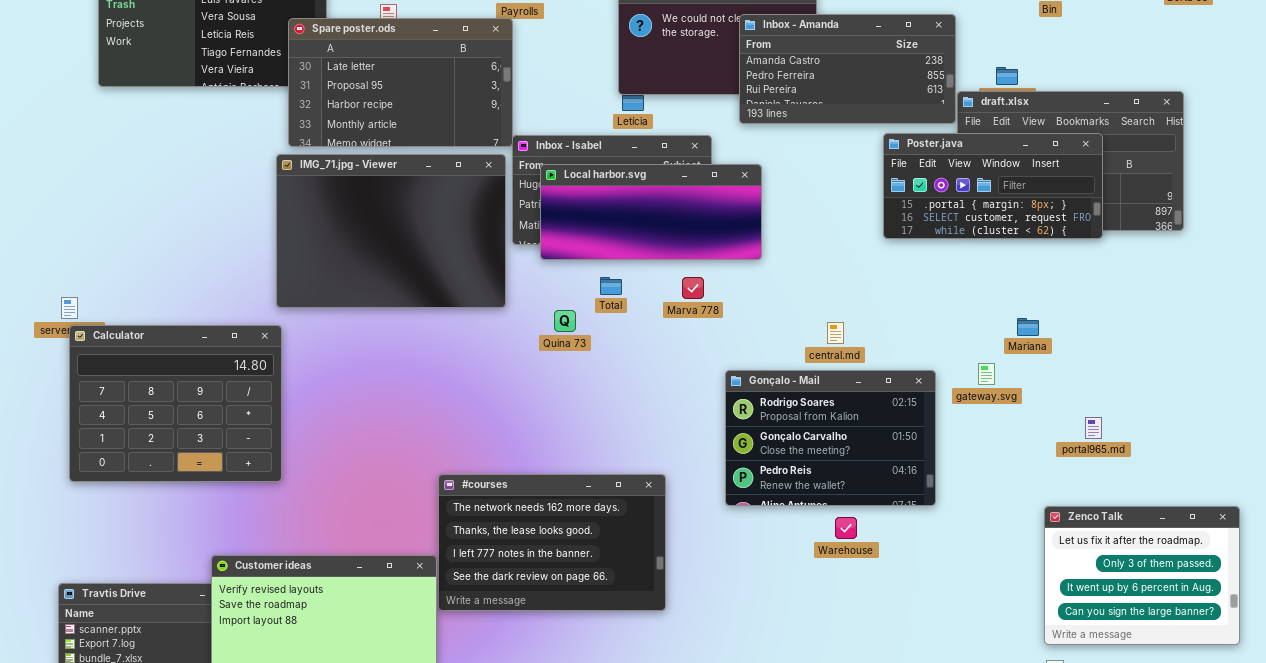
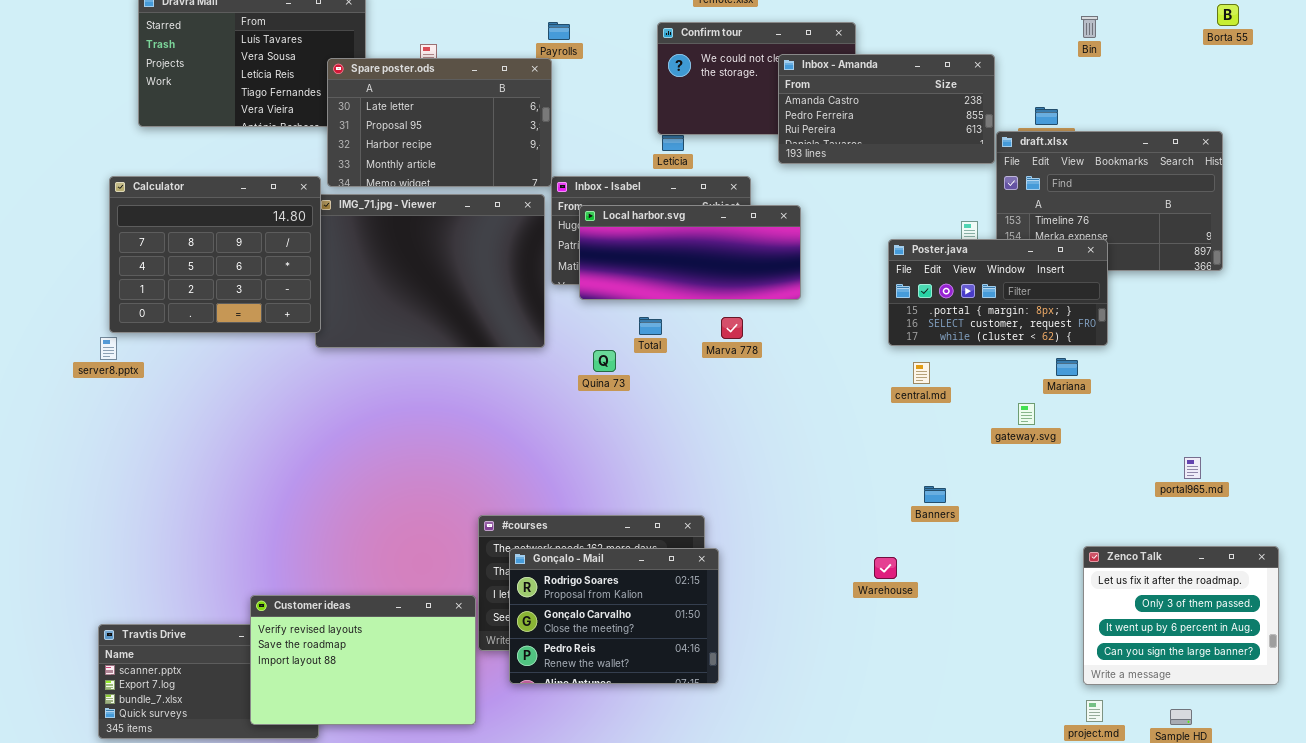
Poster.java: [883,133,1103,239] -> [888,239,1108,346], moved
central.md: [827,322,844,344] -> [913,362,930,384], moved
Calculator: [69,325,282,482] -> [109,176,321,333], moved
Gonçalo - Mail: [725,370,936,506] -> [509,548,719,684], moved
portal965.md: [1085,417,1102,439] -> [1184,457,1201,479], moved

